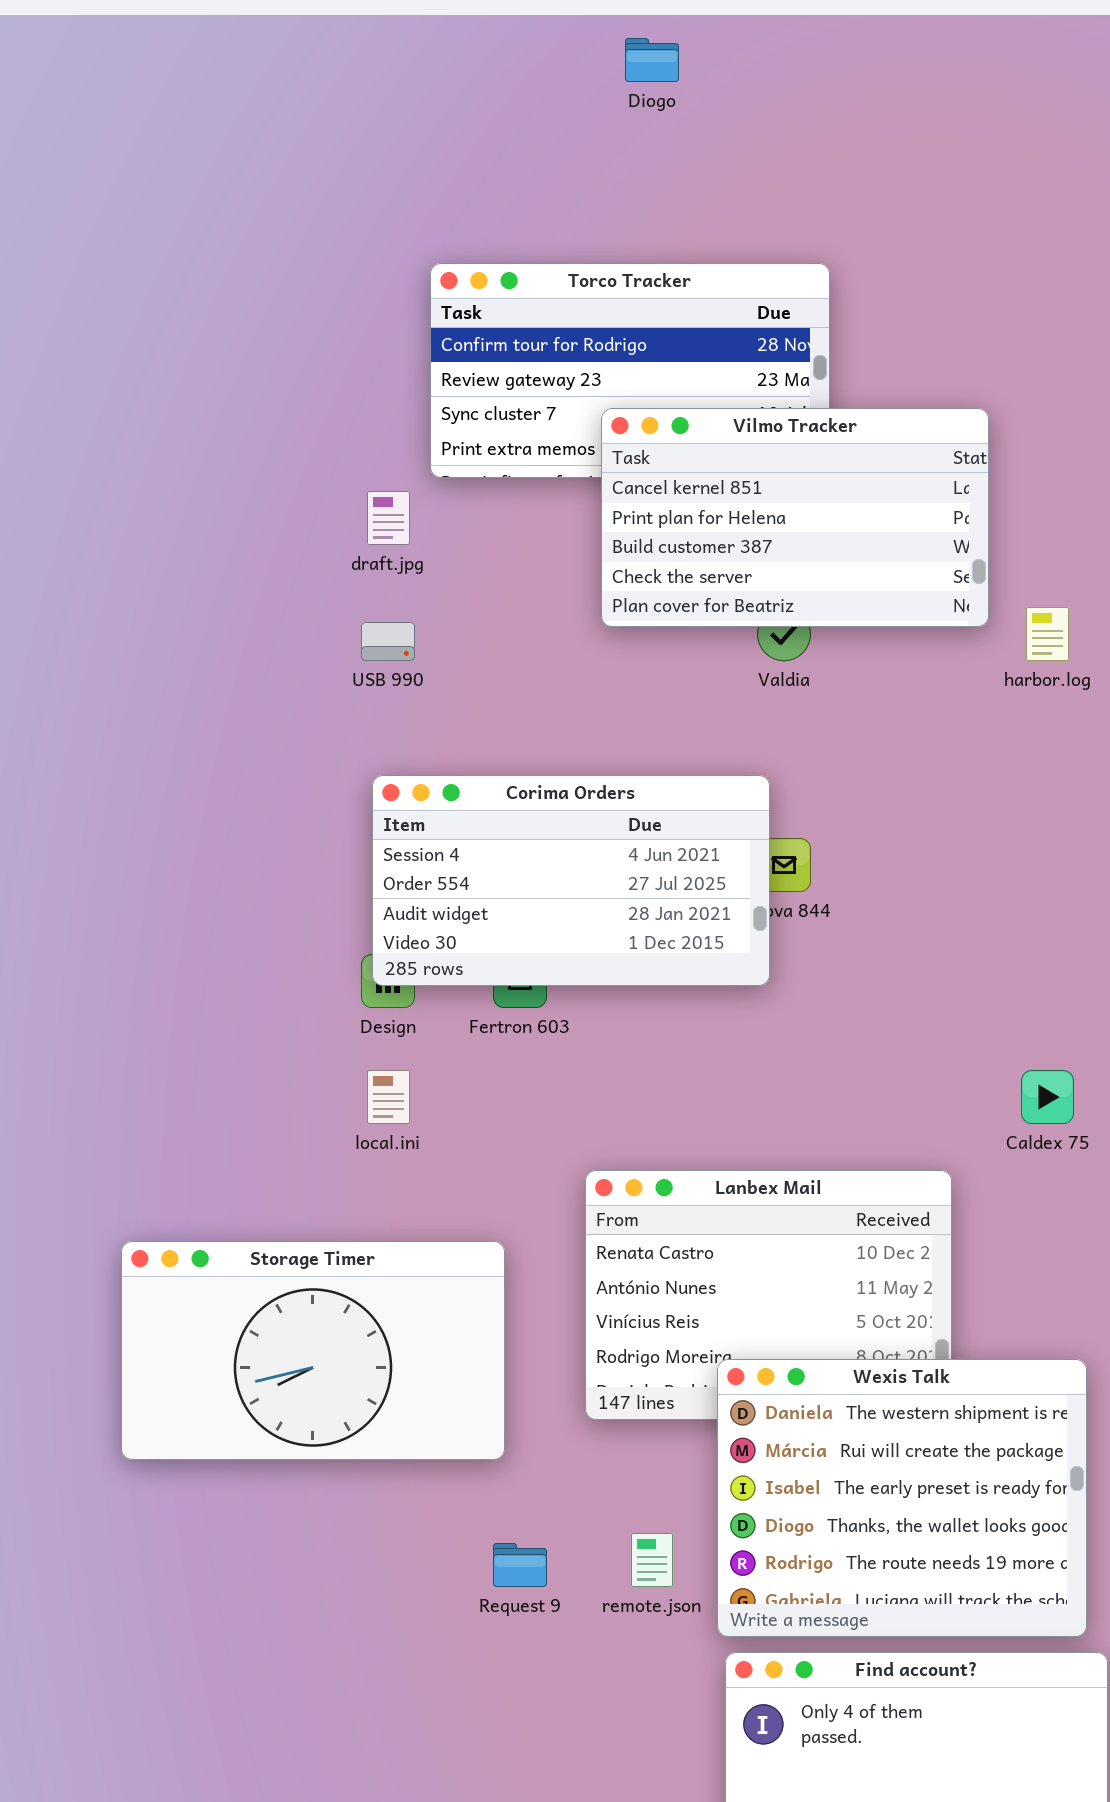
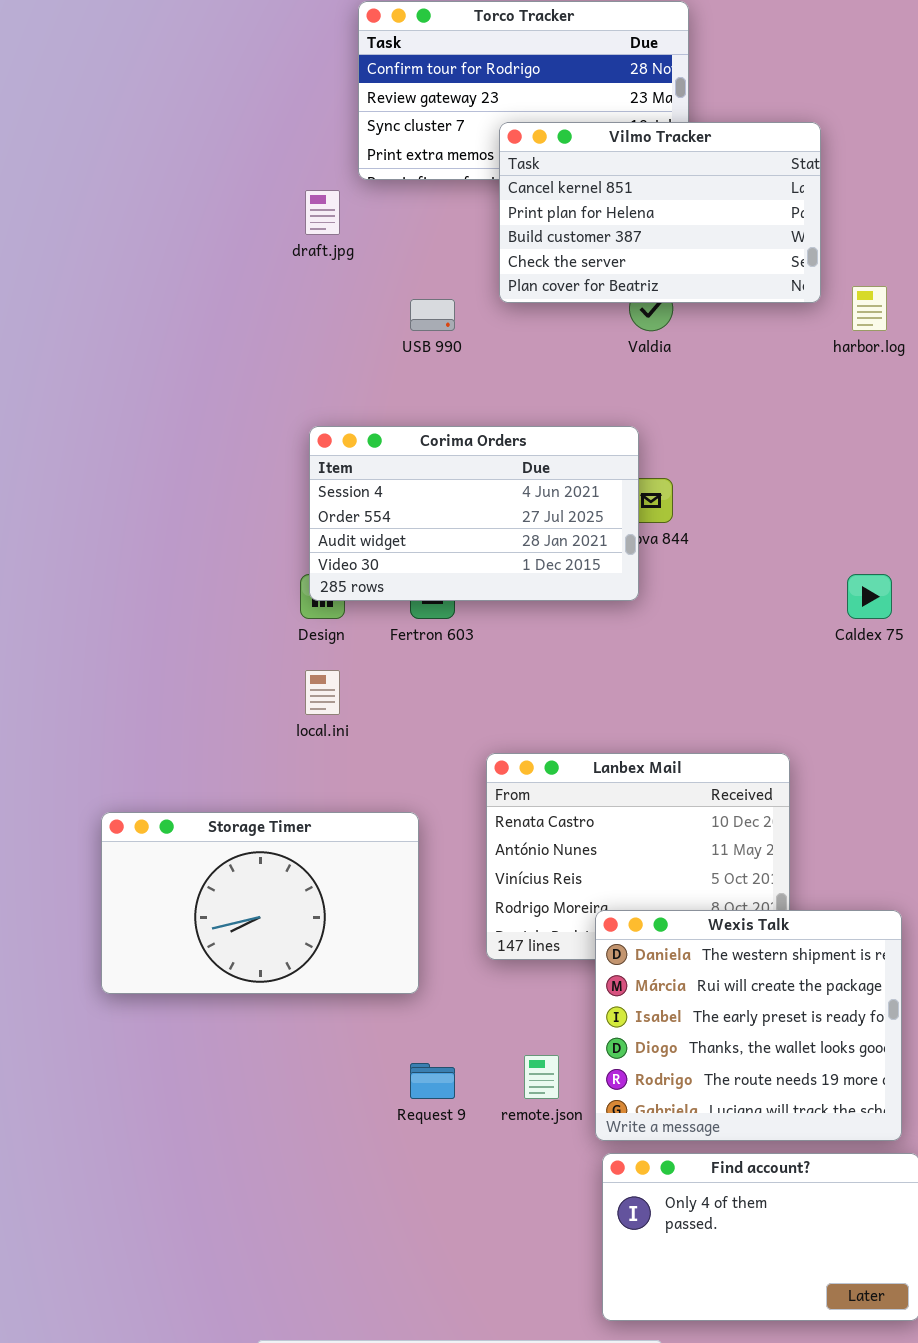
USB 990: [361,622,415,661] -> [410,299,455,331], moved
Caldex 75: [1021,1070,1074,1124] -> [847,574,892,619], moved

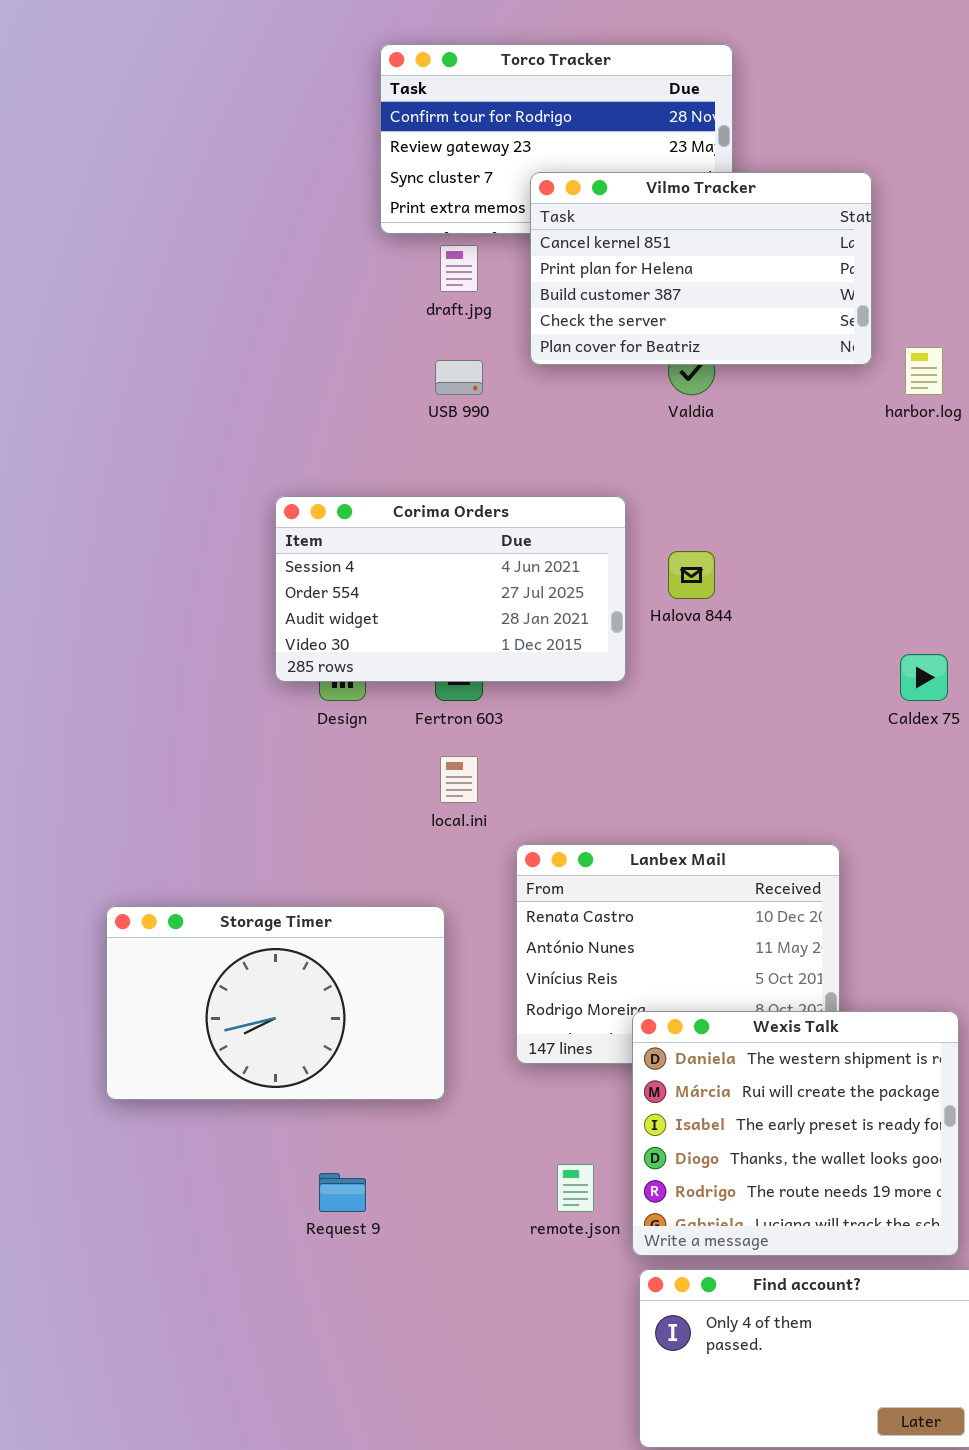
draft.jpg: [305,190,340,235] -> [440,245,478,292], moved
Corima Orders: [309,426,639,601] -> [275,496,626,682], moved
local.ini: [305,670,340,715] -> [440,756,478,803], moved
Request 9: [410,1063,455,1099] -> [319,1173,366,1212], moved

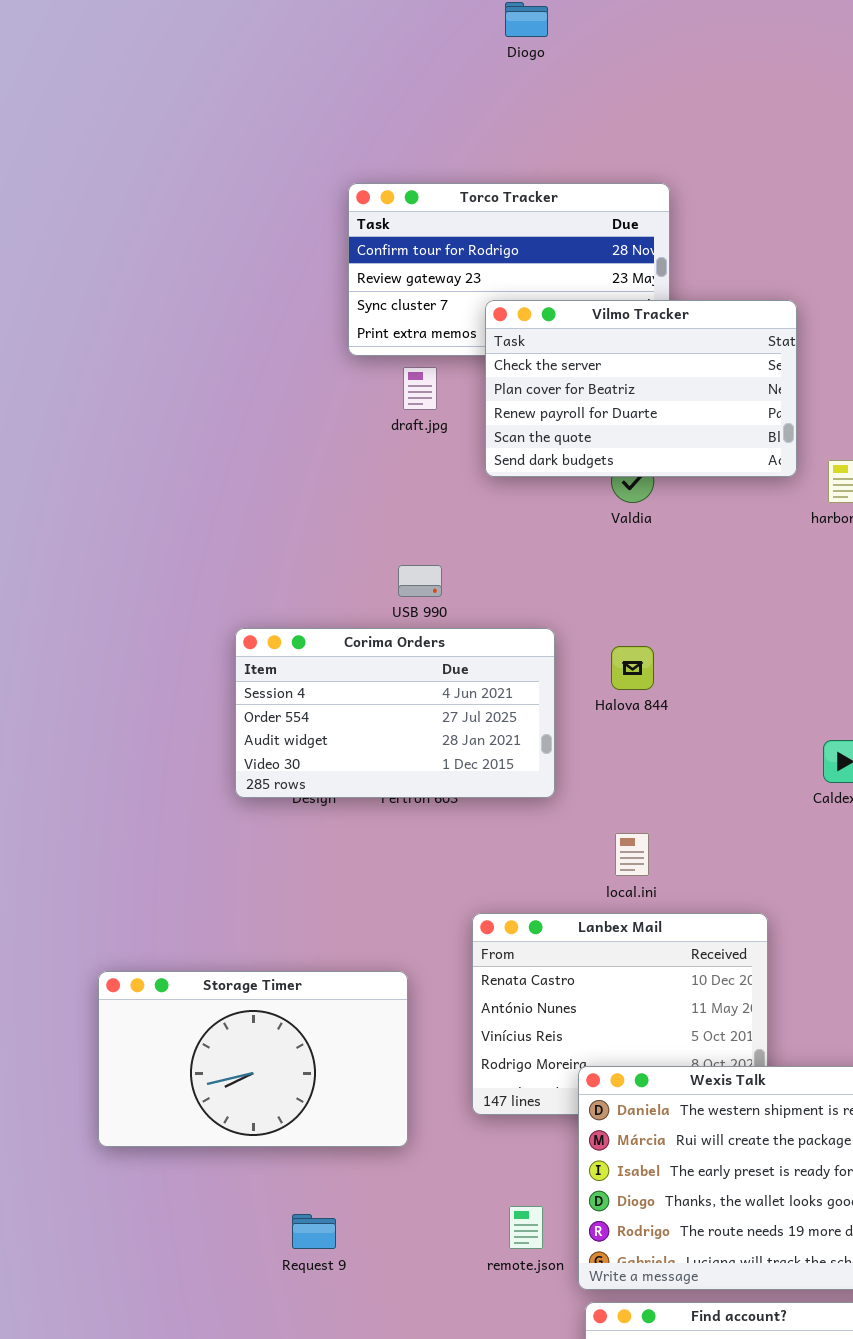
Vilmo Tracker: [530,172,872,365] -> [485,300,797,477], scrolled down 3 rows
USB 990: [435,360,483,395] -> [398,565,442,597], moved
Corima Orders: [275,496,626,682] -> [235,628,555,798], moved
local.ini: [440,756,478,803] -> [615,833,649,876], moved

